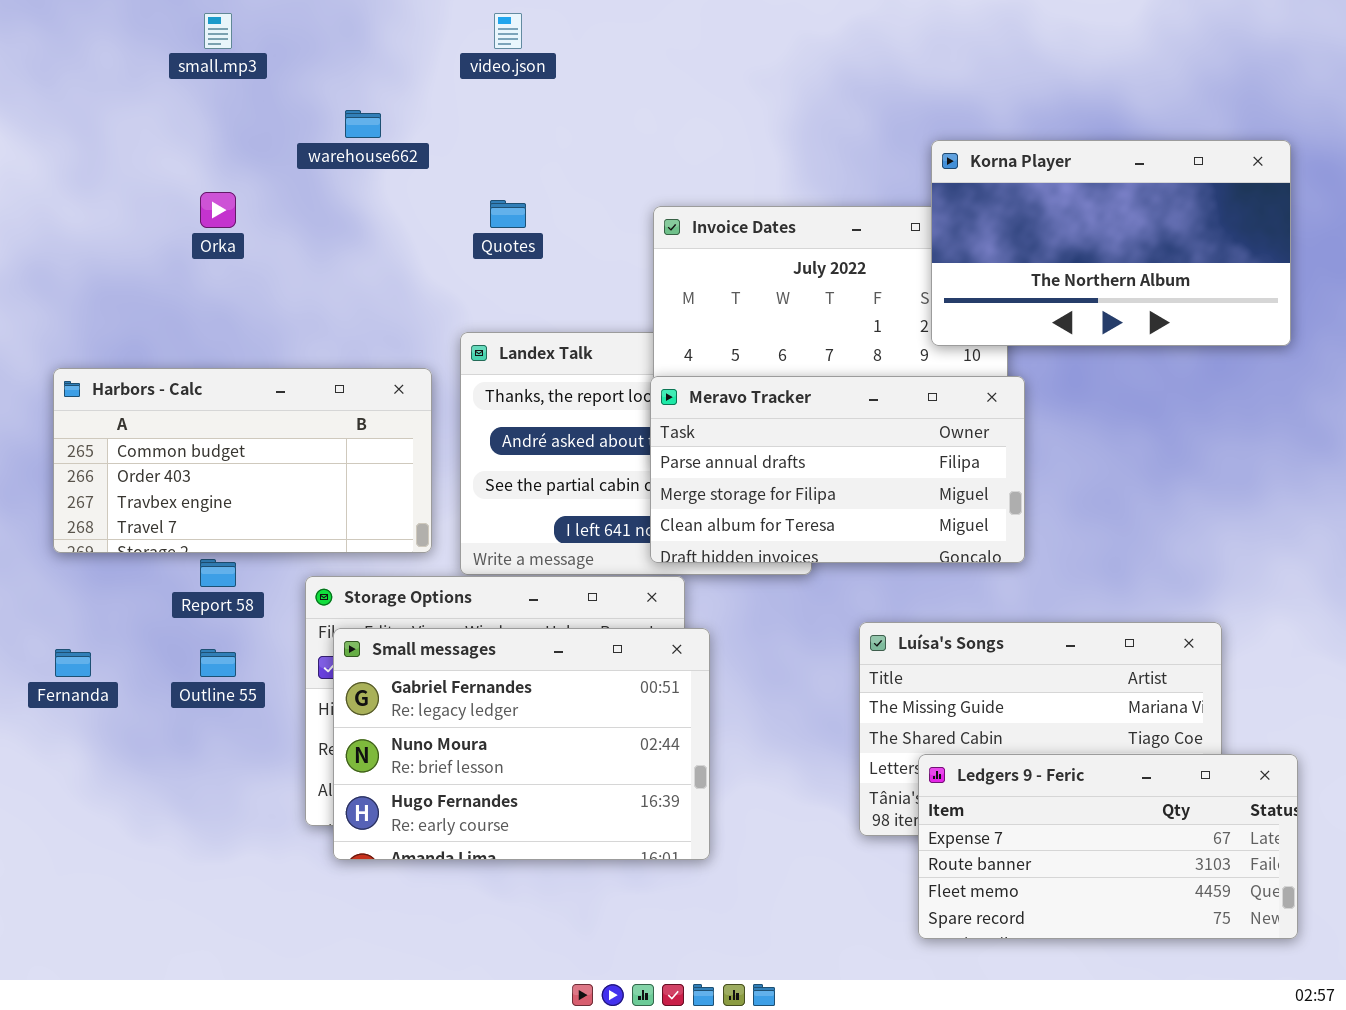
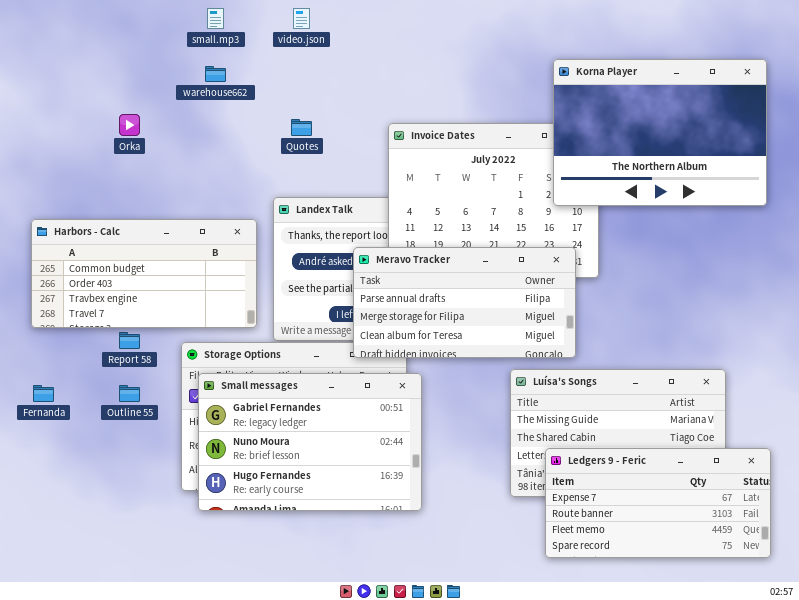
small.mp3: [204,13,232,49] -> [207,8,224,29], moved
Korna Player: [931,140,1291,346] -> [553,59,767,206], resized
Meravo Tracker: [650,376,1025,563] -> [353,247,576,358], moved

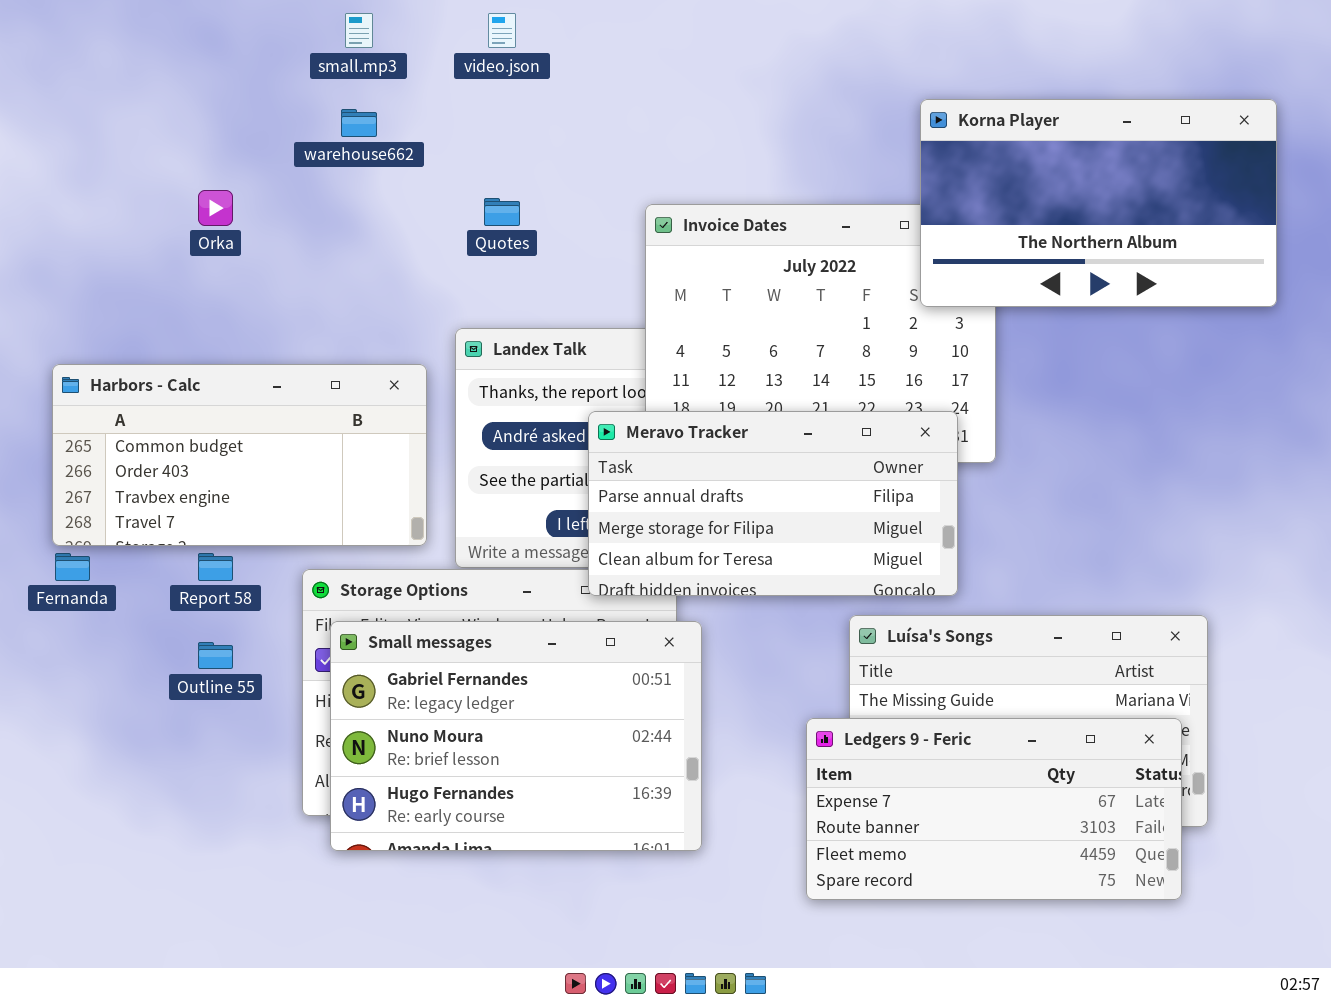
Korna Player: [553,59,767,206] -> [920,99,1277,307], resized
Fernanda: [33,385,54,402] -> [55,553,90,581], moved
Ledgers 9 - Feric: [545,448,771,558] -> [806,718,1182,900], moved

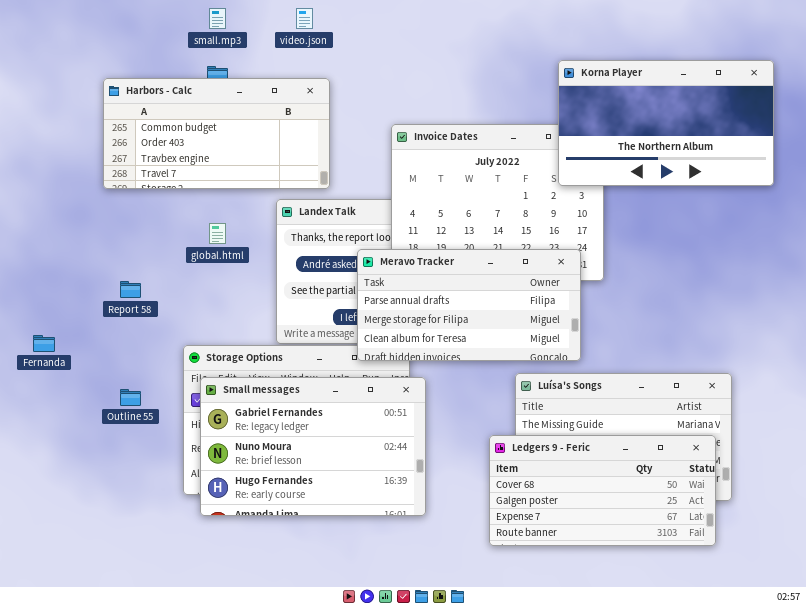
Harbors - Calc: [52,364,427,546] -> [103,78,330,189], moved
Report 58: [198,553,233,581] -> [120,281,141,298], moved
Ledgers 9 - Feric: [806,718,1182,900] -> [489,435,716,546], scrolled up 2 rows

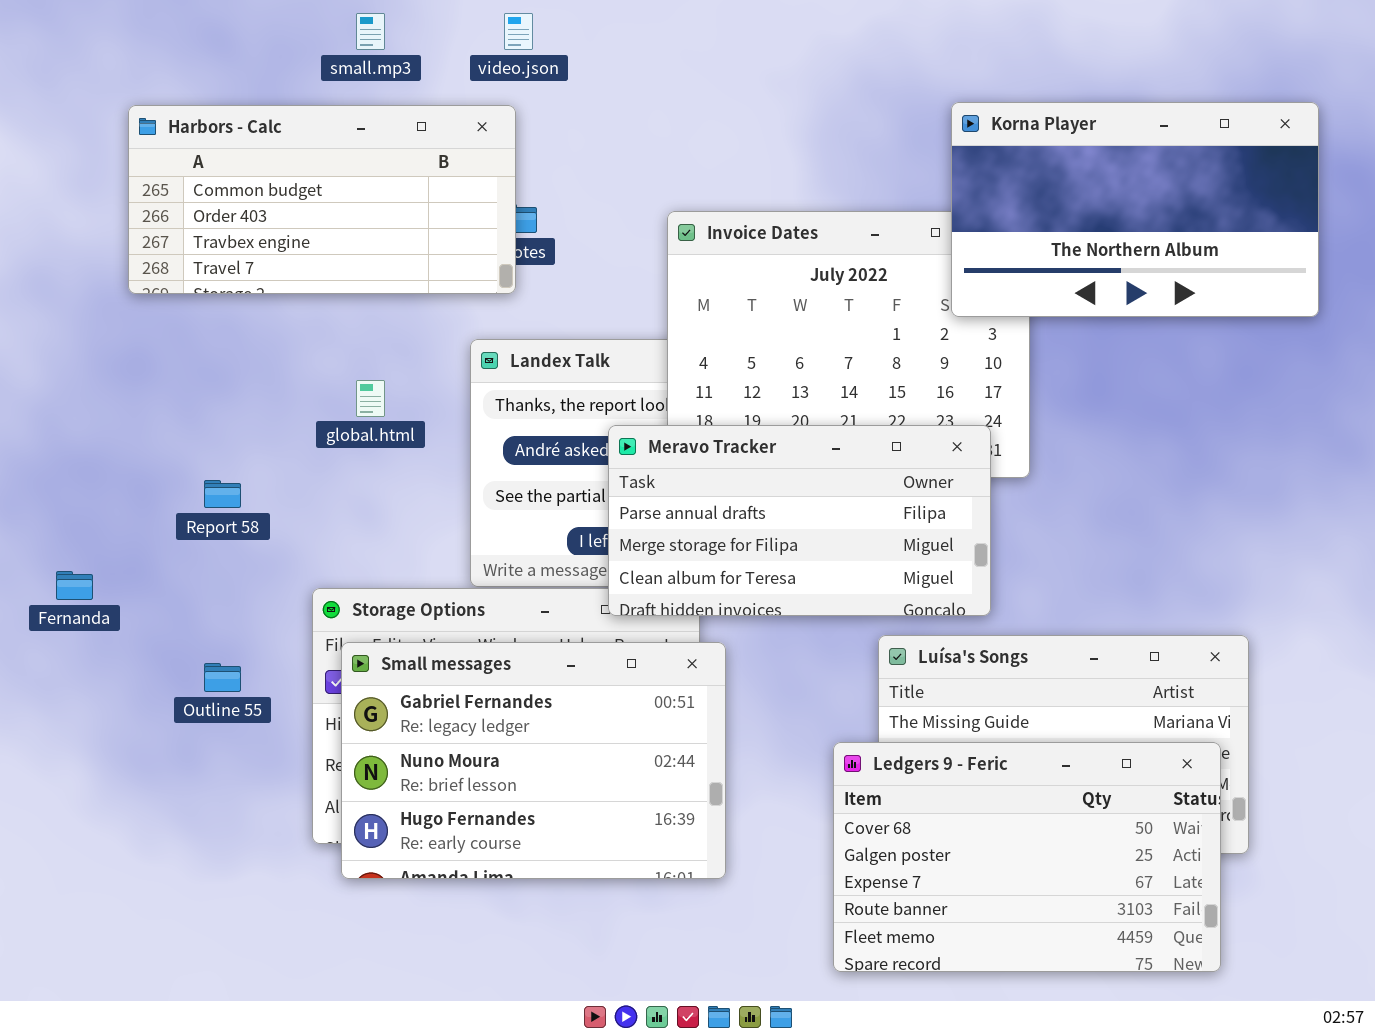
Harbors - Calc: [103,78,330,189] -> [128,105,516,294], moved
Ledgers 9 - Feric: [489,435,716,546] -> [833,742,1221,972], resized

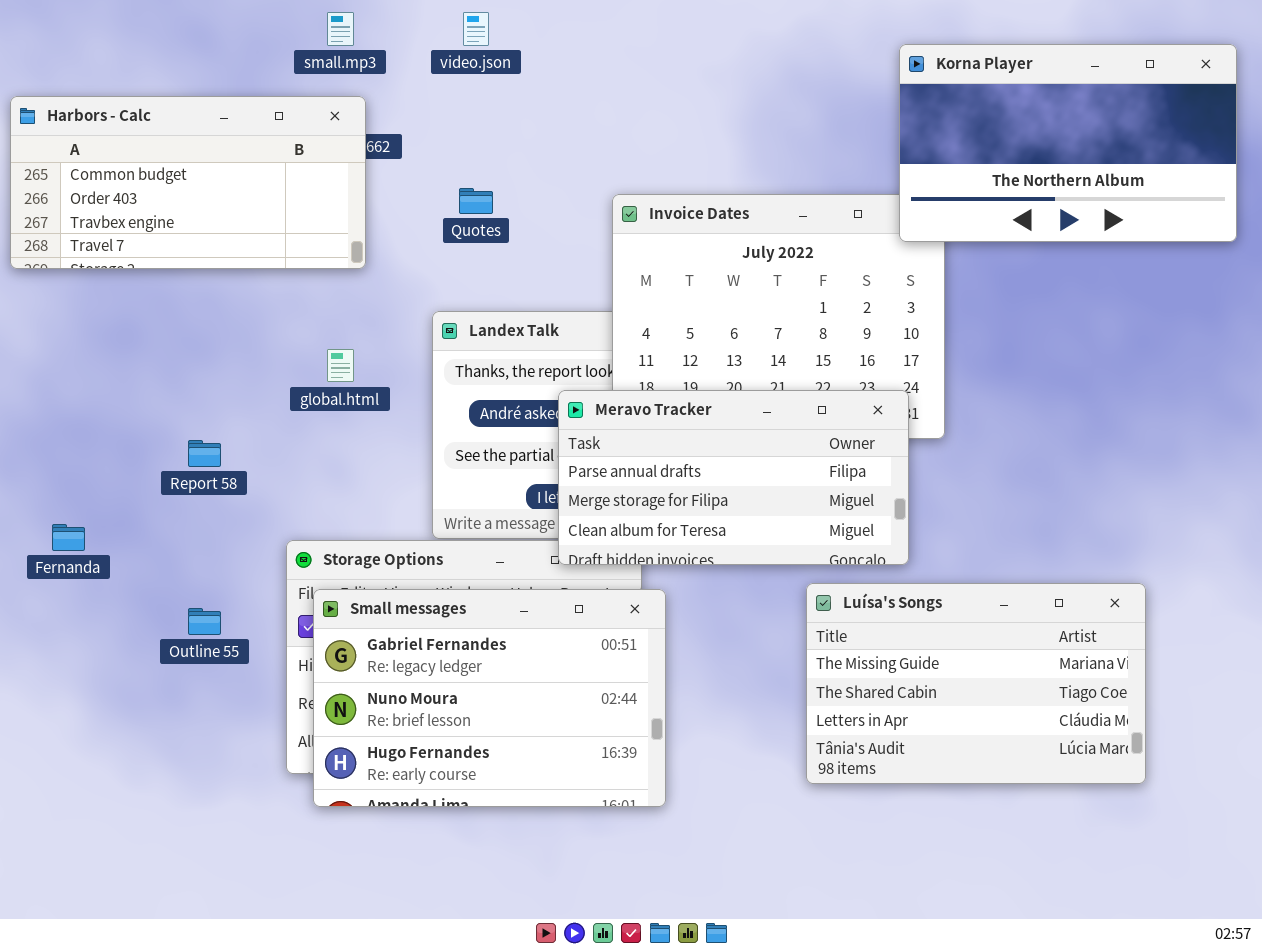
Korna Player: [951,102,1319,317] -> [899,44,1237,242], moved
Harbors - Calc: [128,105,516,294] -> [10,96,366,269], moved
Ledgers 9 - Feric: [833,742,1221,972] -> none, closed

